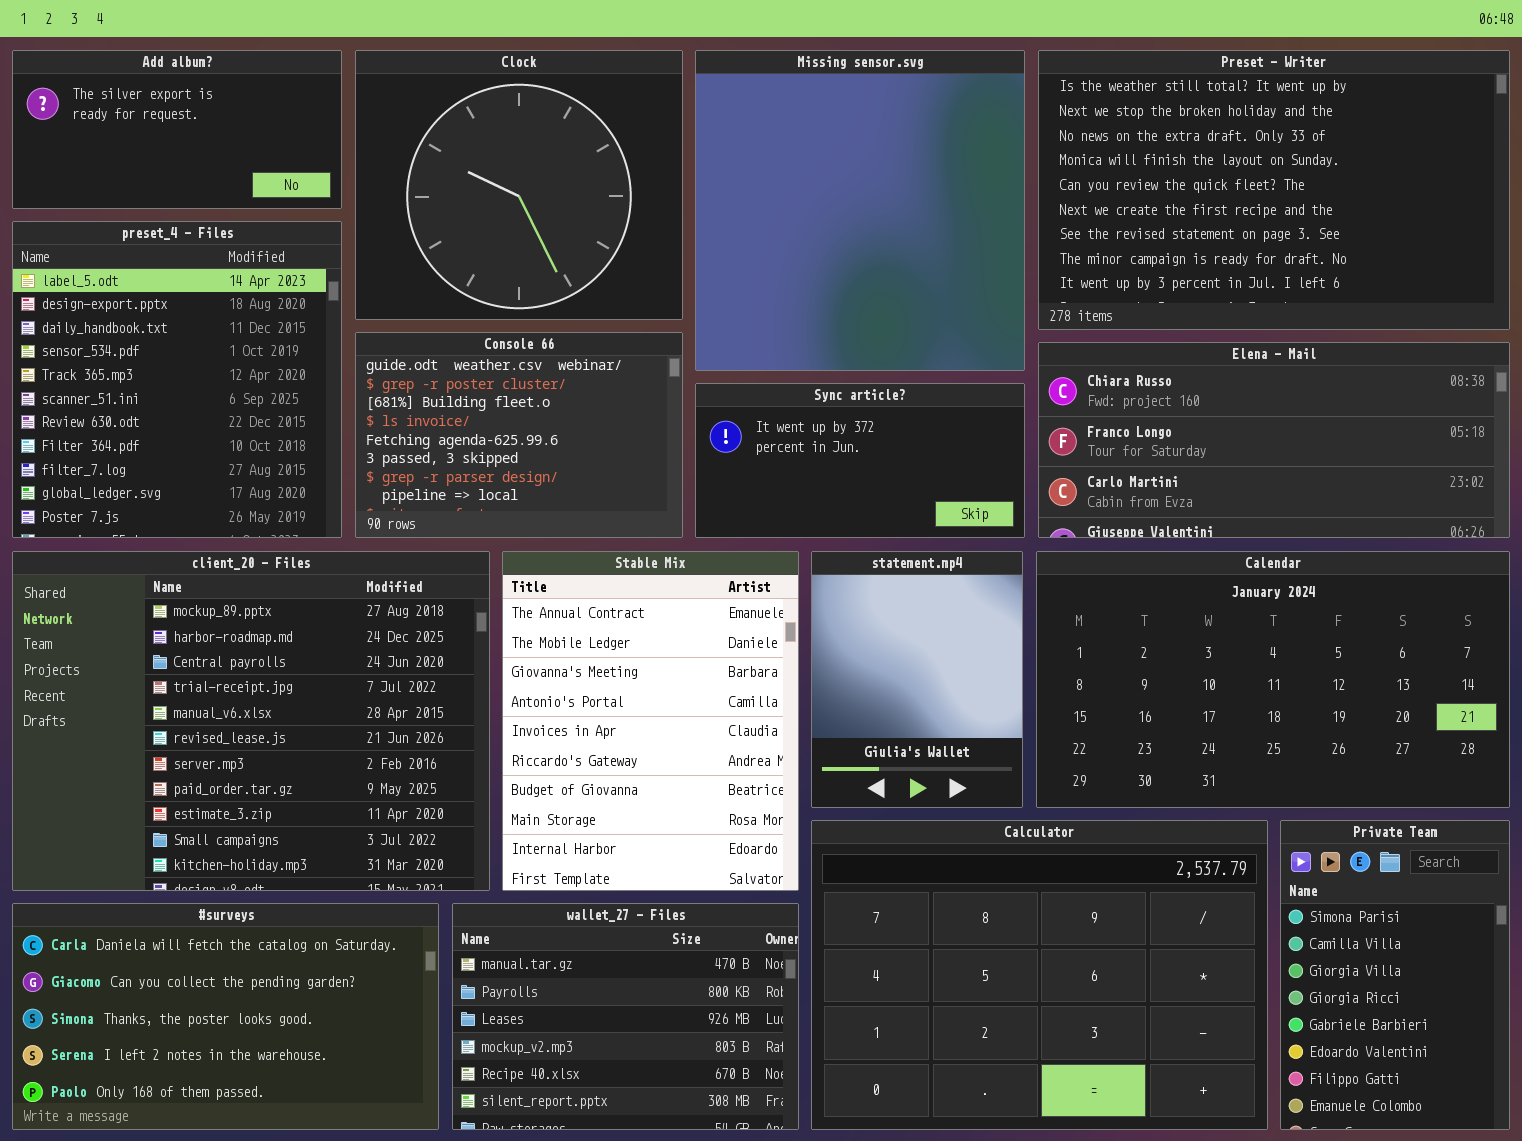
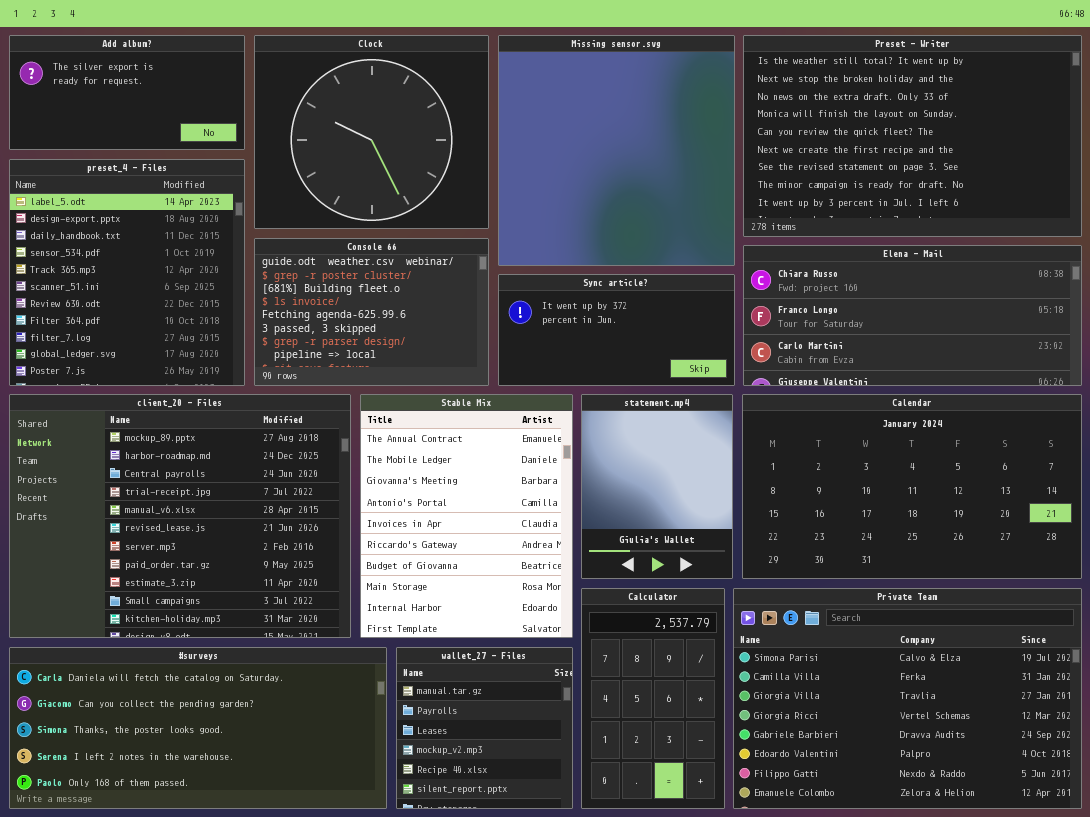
Calculator: [811,820,1268,1130] -> [581,588,725,809], resized
Private Team: [1280,820,1510,1130] -> [733,588,1082,809], resized
#surveys: [12,903,439,1130] -> [9,647,387,809], resized
wallet_27 - Files: [452,903,799,1130] -> [396,647,573,809], resized

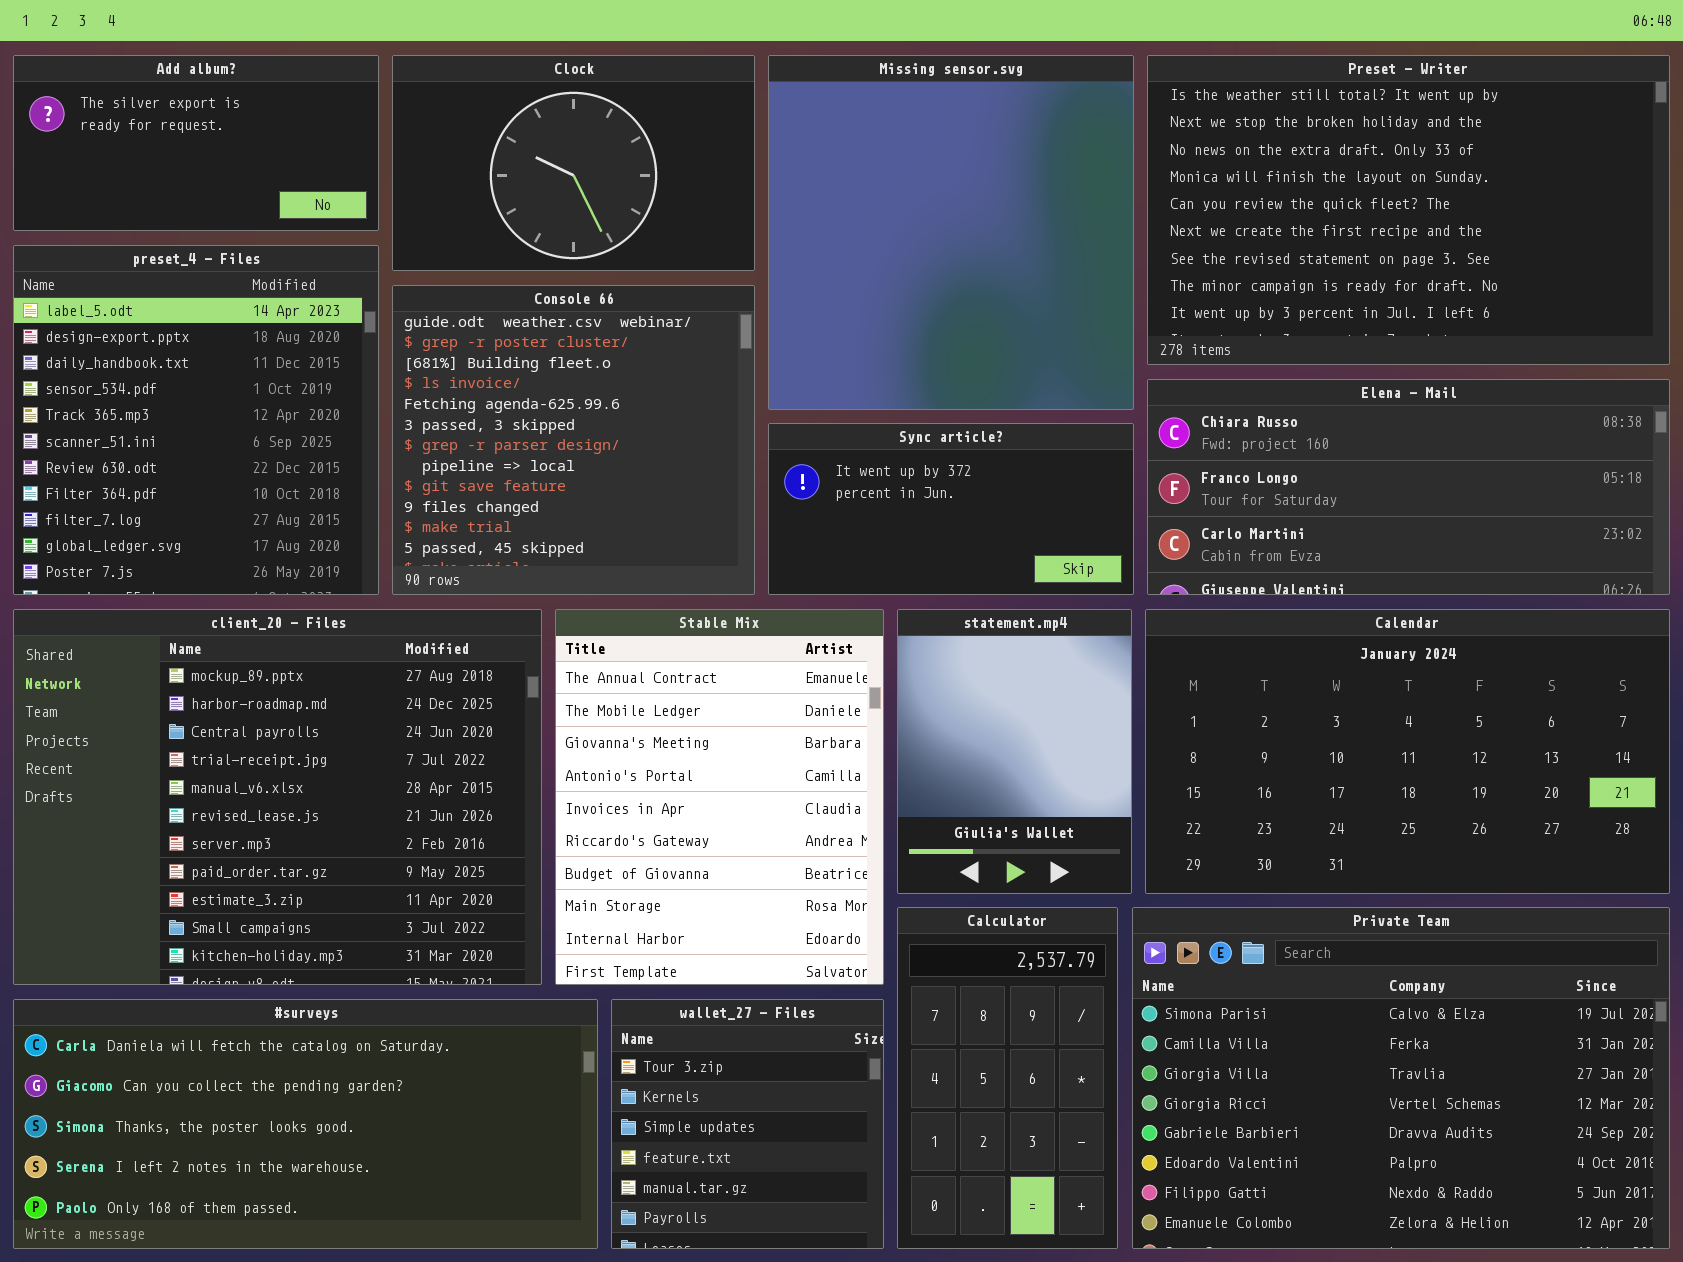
Clock: [254,35,489,229] -> [392,55,755,271], resized
Console 66: [254,238,489,386] -> [392,285,755,595], resized
wallet_27 - Files: [396,647,573,809] -> [611,999,884,1249], scrolled up 4 rows

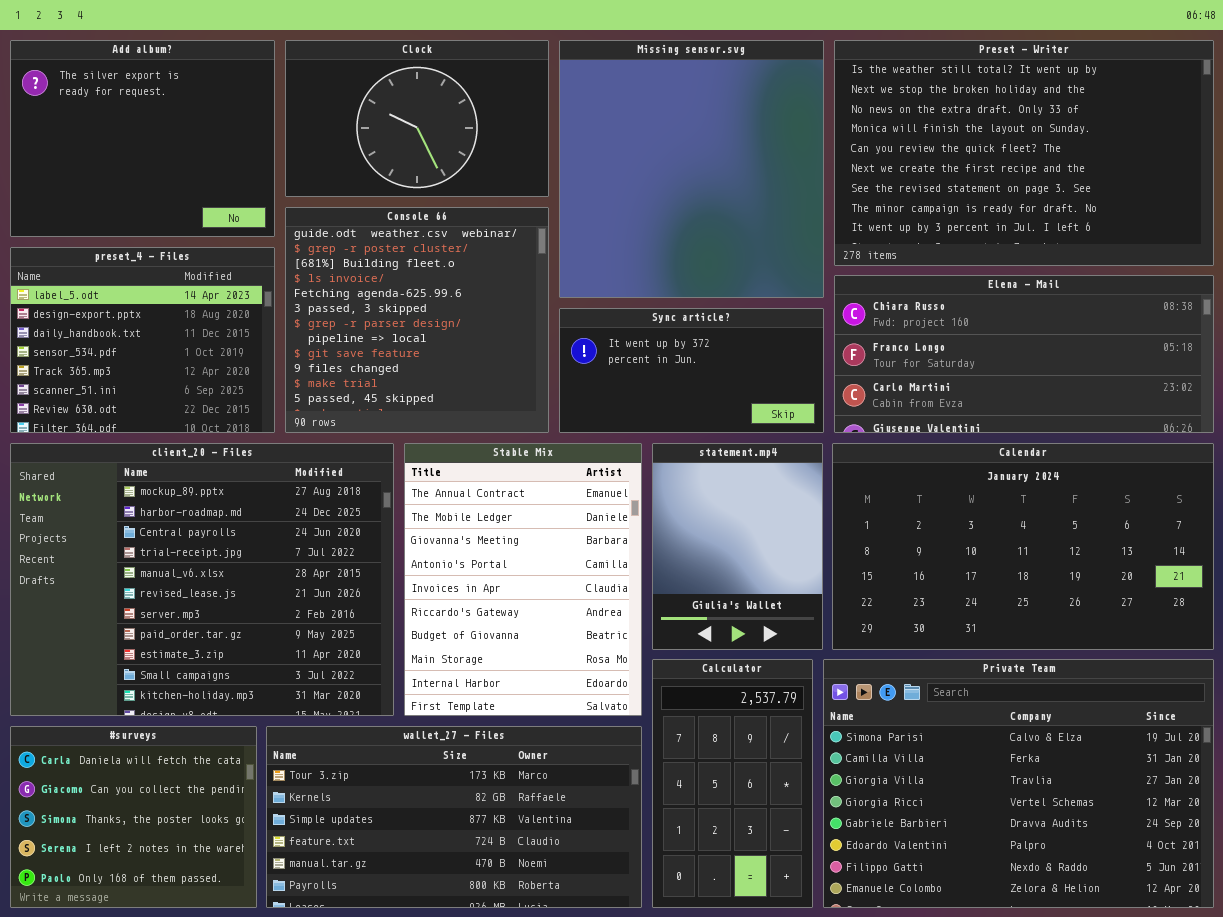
Add album?: [13,55,379,231] -> [10,40,275,237], resized
preset_4 - Files: [13,245,379,595] -> [10,247,275,433], resized
#surveys: [13,999,598,1249] -> [10,726,257,908], resized
wallet_27 - Files: [611,999,884,1249] -> [266,726,642,908], resized

